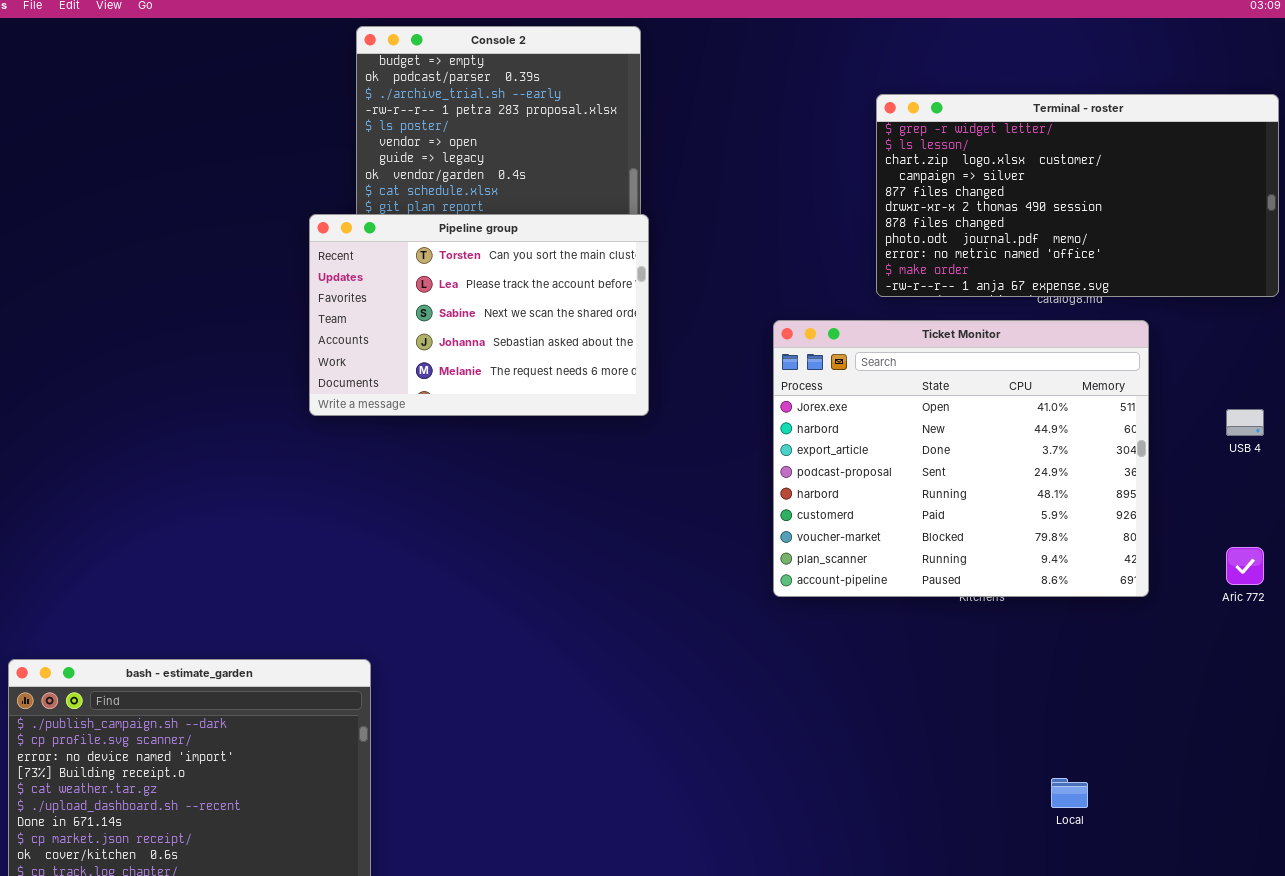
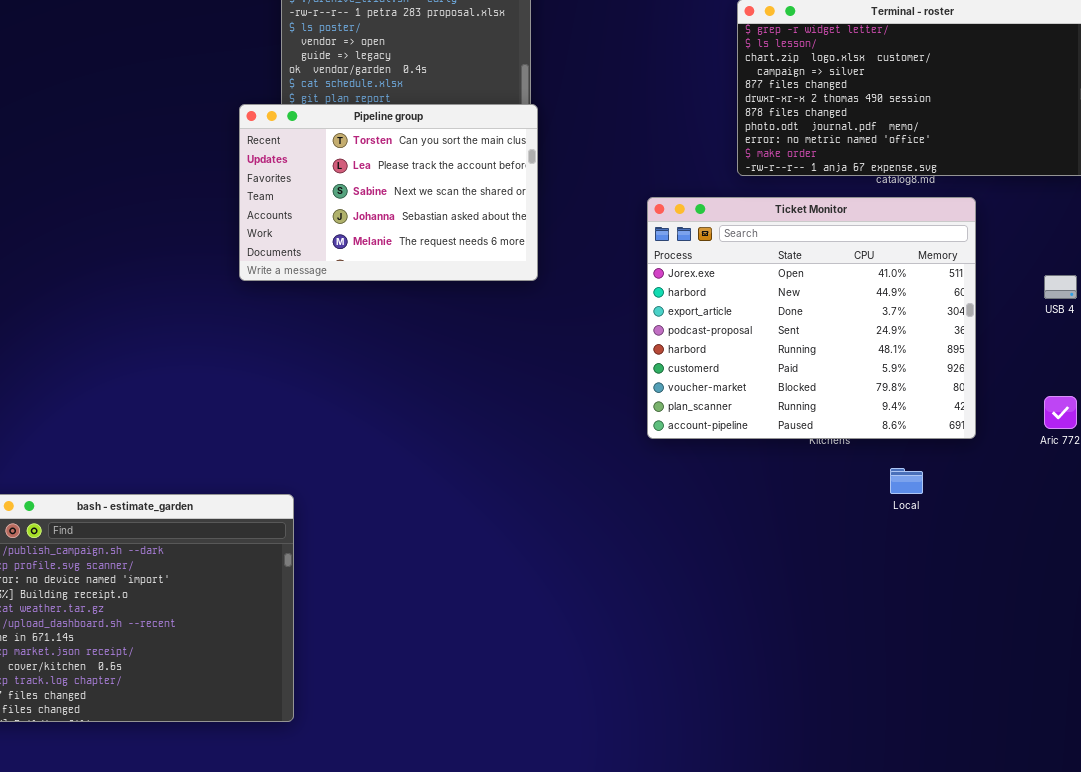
Local: [1051,778,1088,808] -> [890,468,923,494], moved

